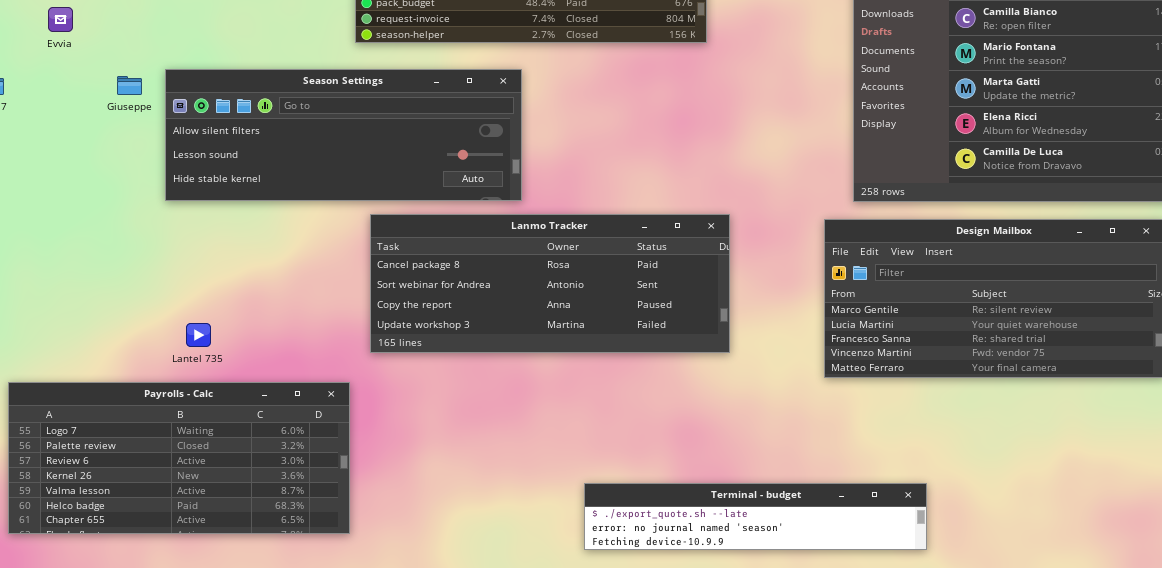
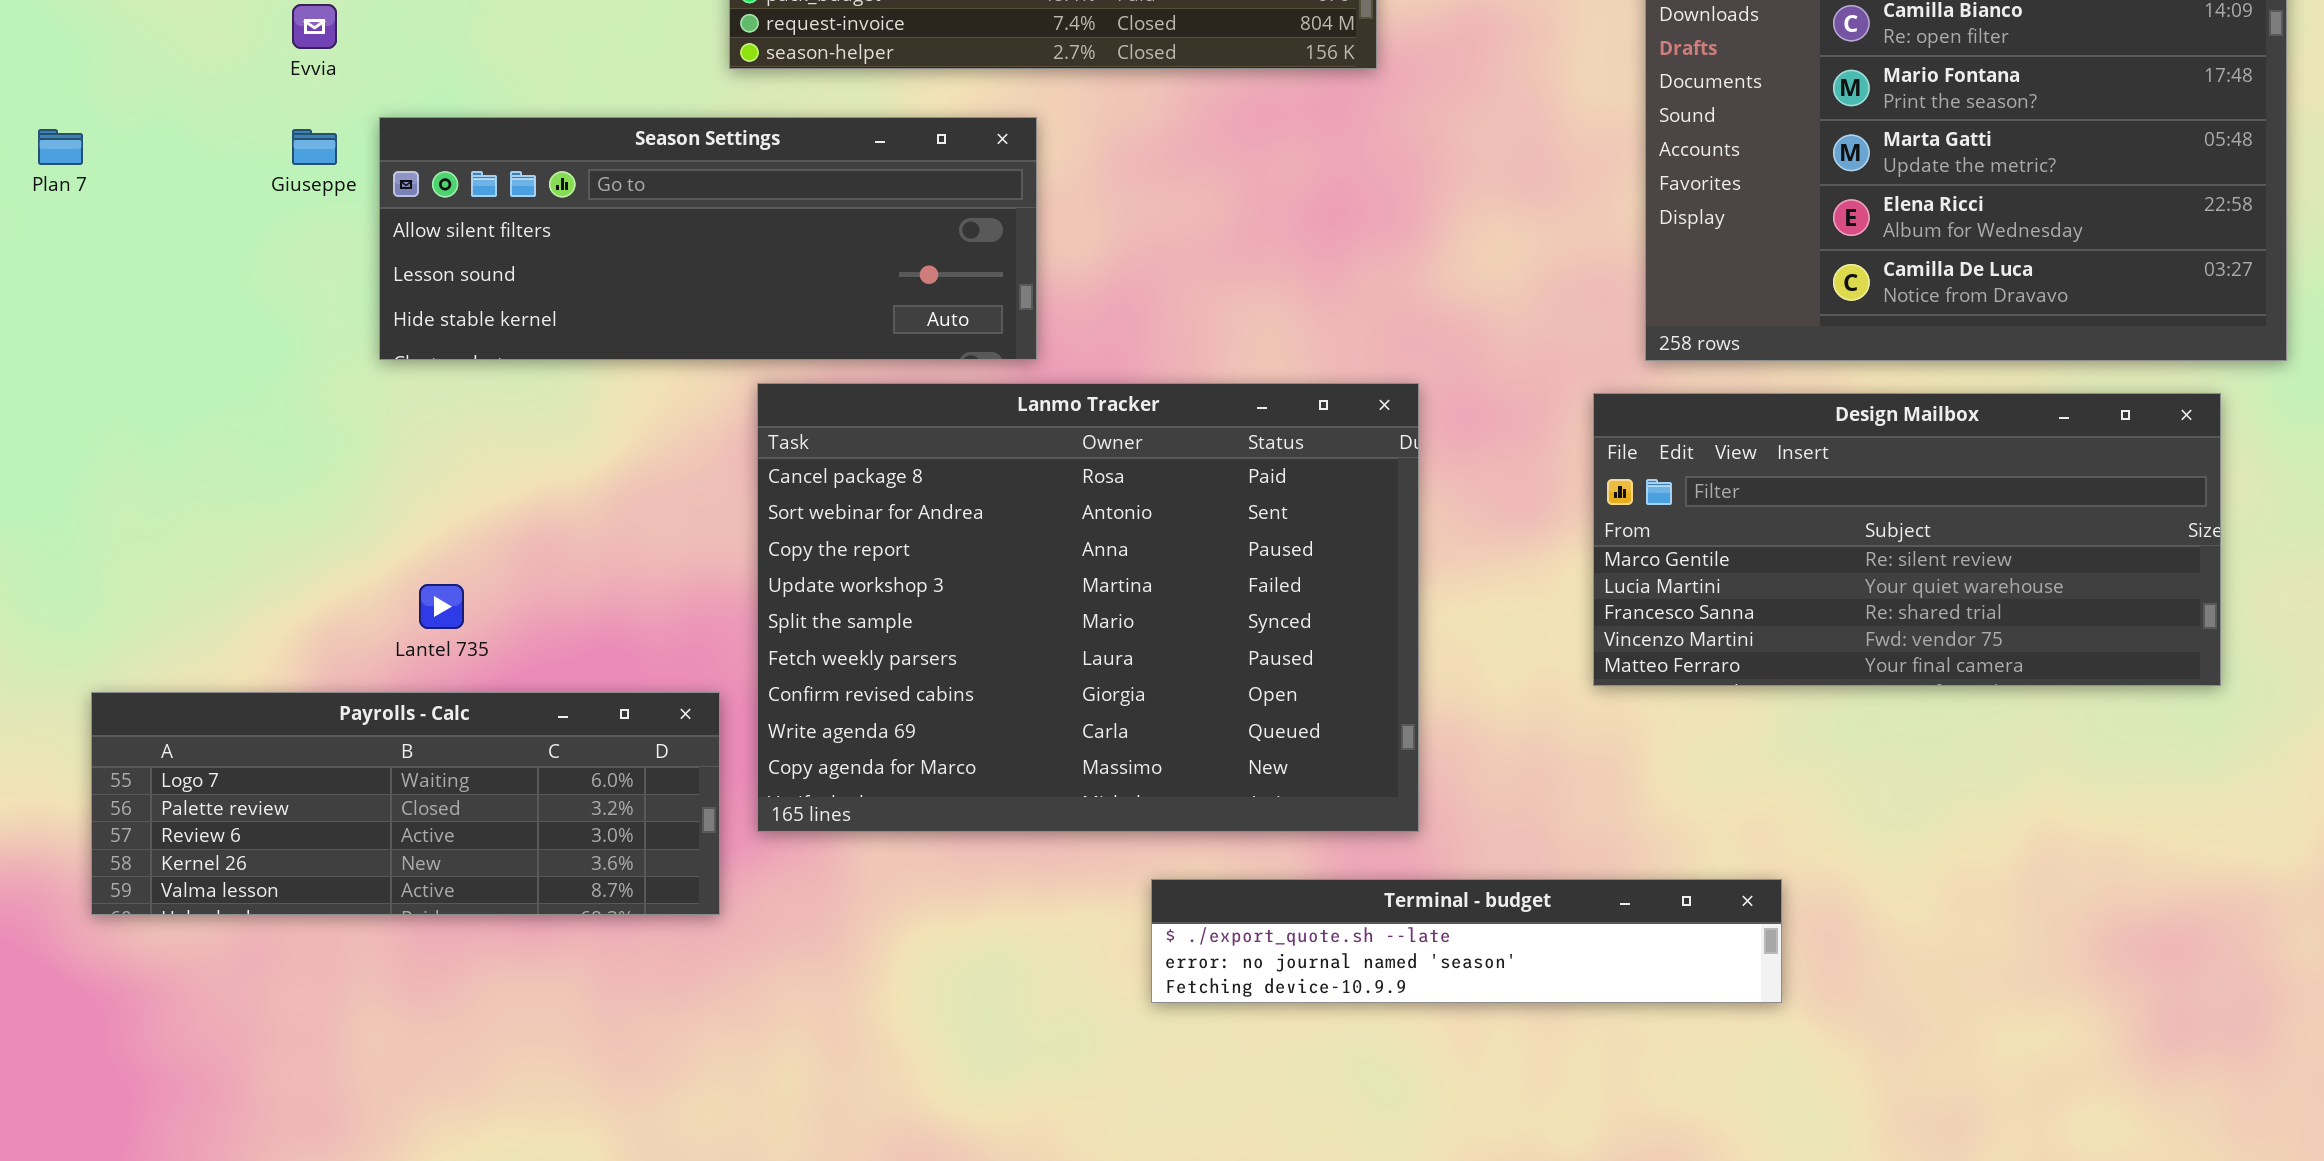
Evvia: [48,7,73,32] -> [292,4,337,49], moved
Lanmo Tracker: [370,214,730,353] -> [757,383,1419,832], resized
Payrolls - Calc: [8,382,350,534] -> [91,692,720,915], resized

